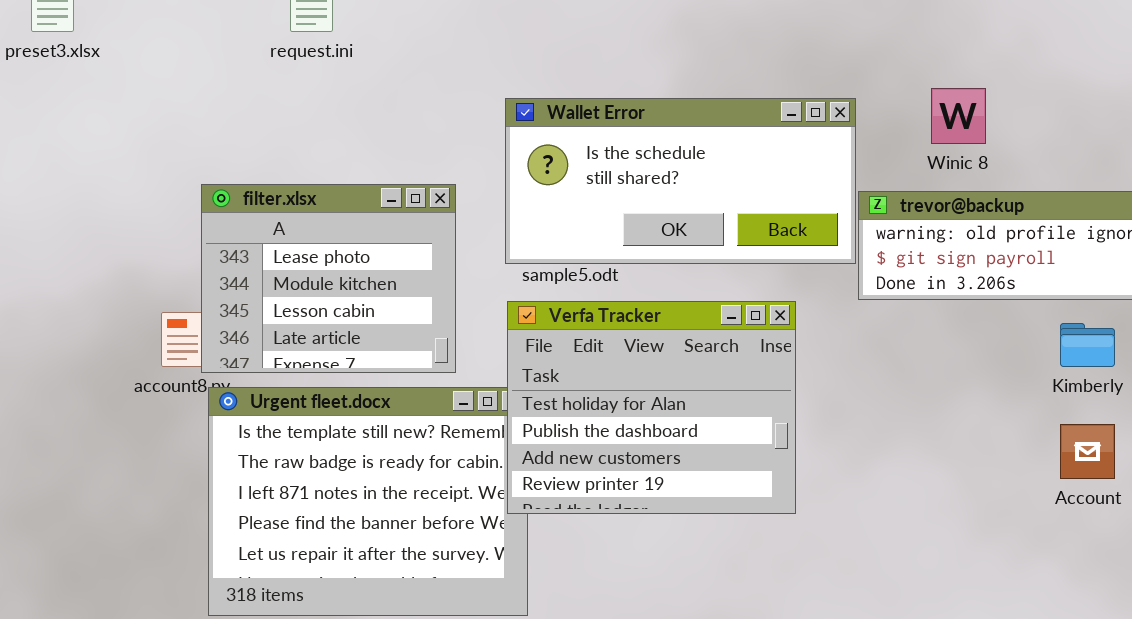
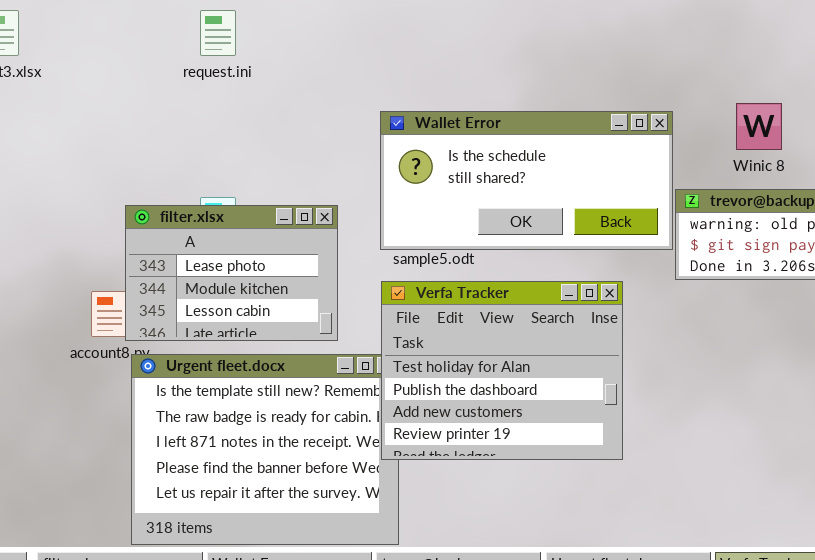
filter.xlsx: [201,184,456,373] -> [125,205,338,341], resized

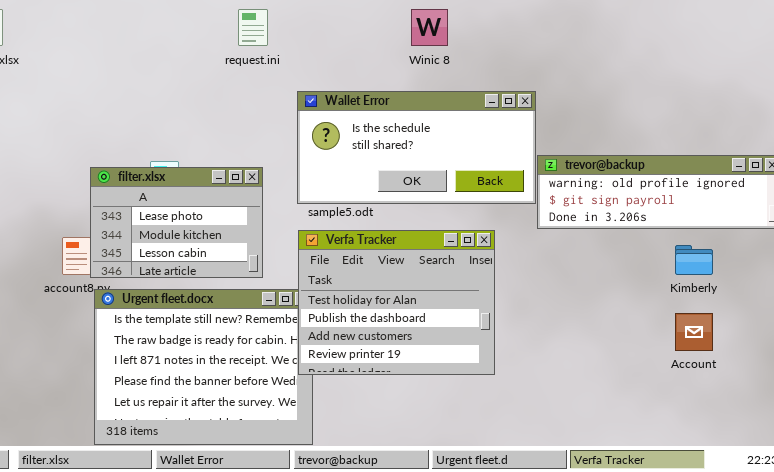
request.ini: [200,10,236,56] -> [238,9,268,46], moved
Winic 8: [736,103,782,150] -> [411,9,448,46], moved

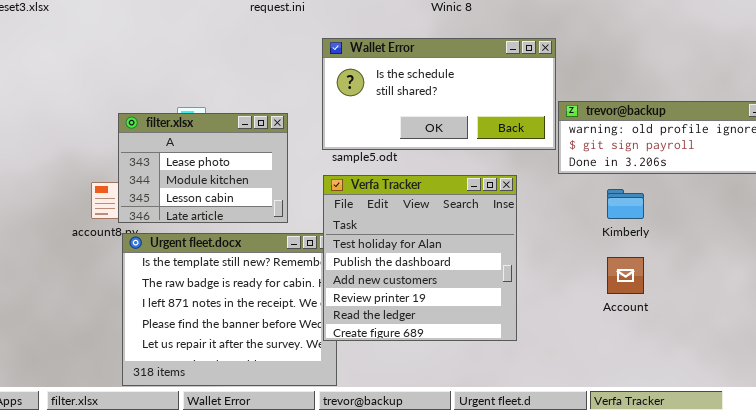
Verfa Tracker: [298,230,495,375] -> [323,175,517,341], resized
Kimberly: [675,245,713,275] -> [607,189,644,219], moved
Account: [675,313,713,351] -> [607,257,644,294], moved

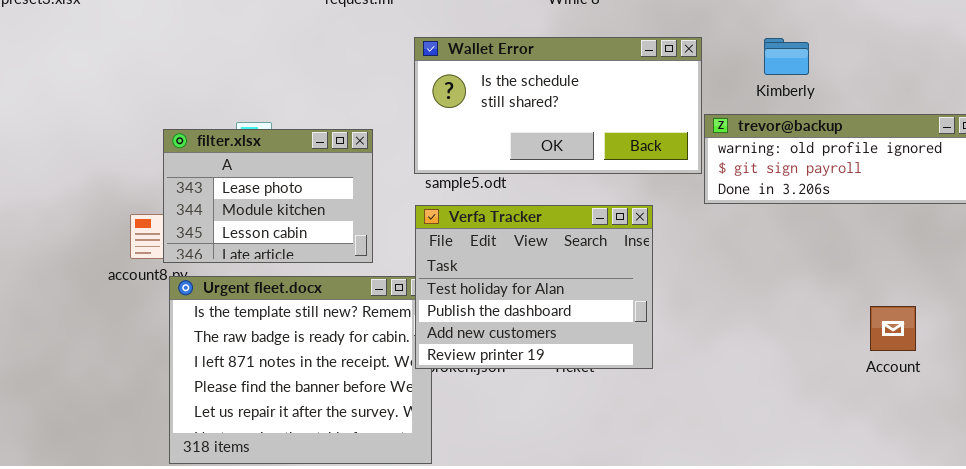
Verfa Tracker: [323,175,517,341] -> [415,205,653,369], resized
Kimberly: [607,189,644,219] -> [764,38,809,75], moved
Account: [607,257,644,294] -> [870,306,916,351], moved

